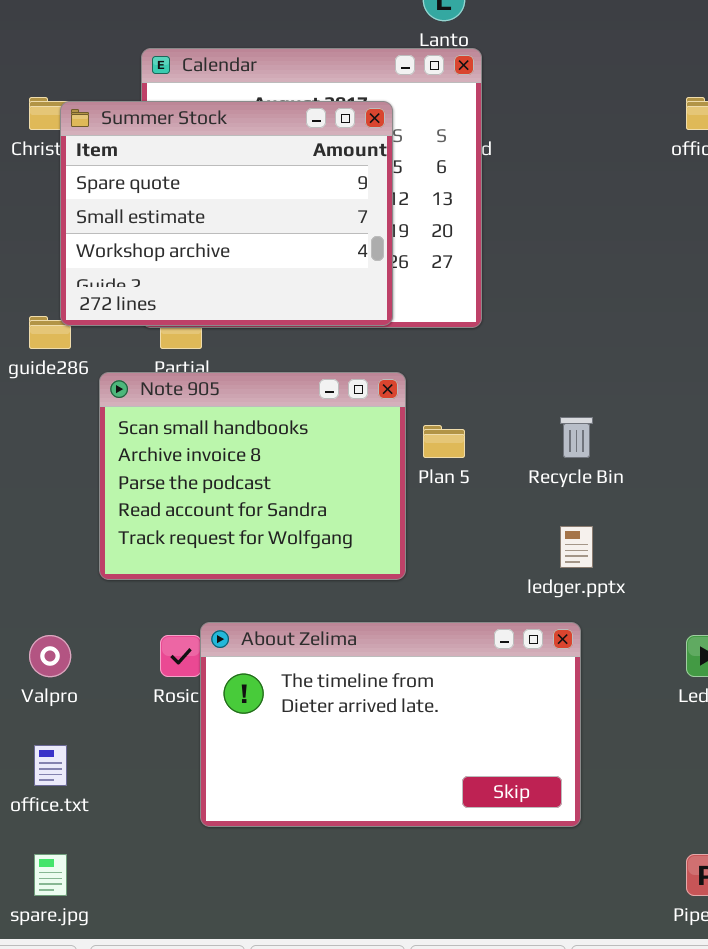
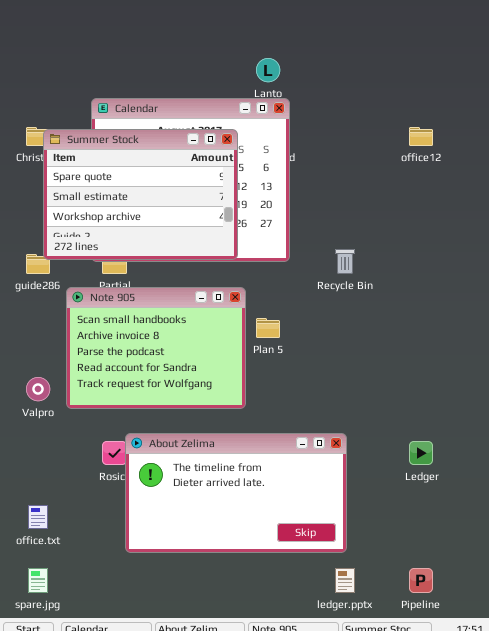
Recycle Bin: [560,417,593,458] -> [335,249,355,274], moved
ledger.pptx: [560,526,593,568] -> [335,568,355,593], moved
Valpro: [29,635,71,677] -> [26,377,50,401], moved

